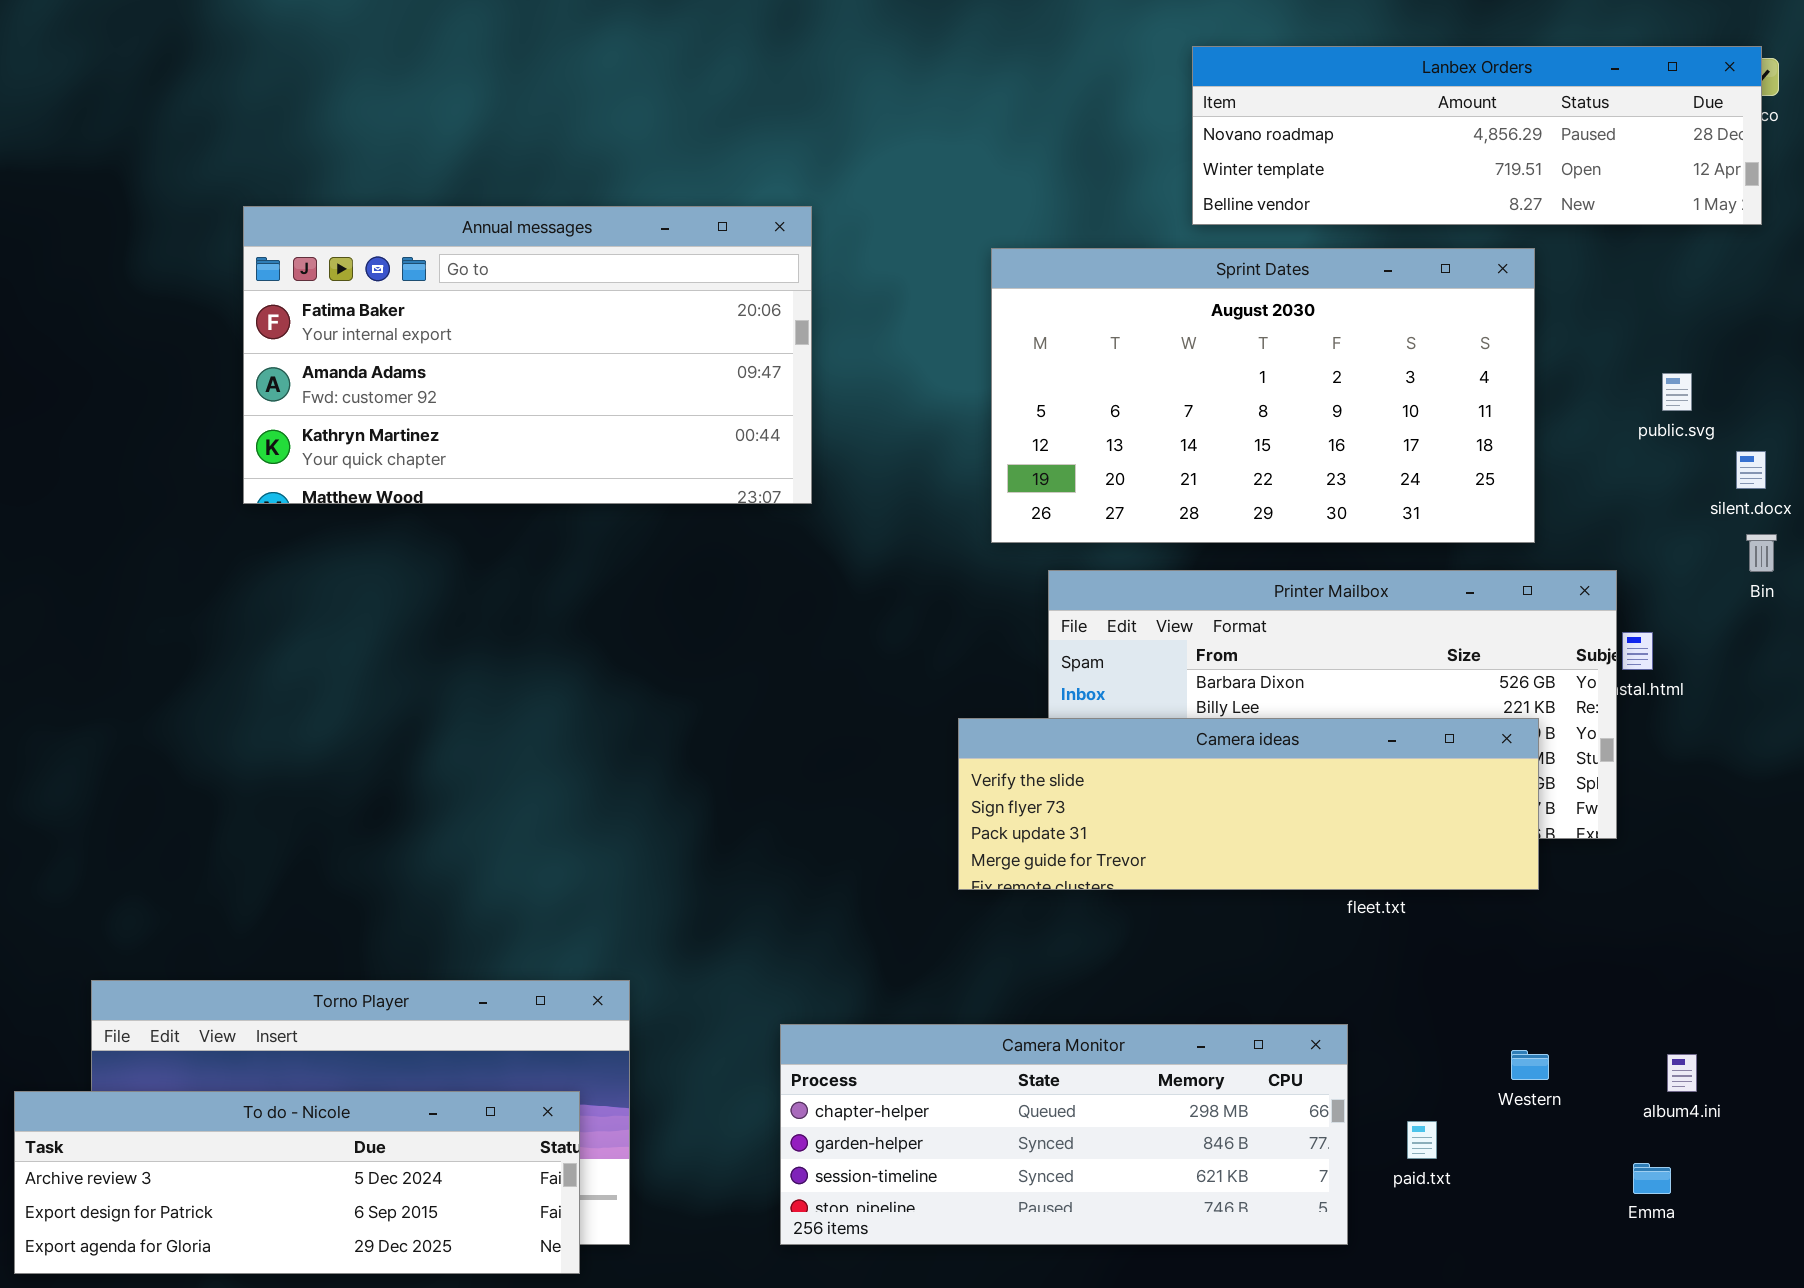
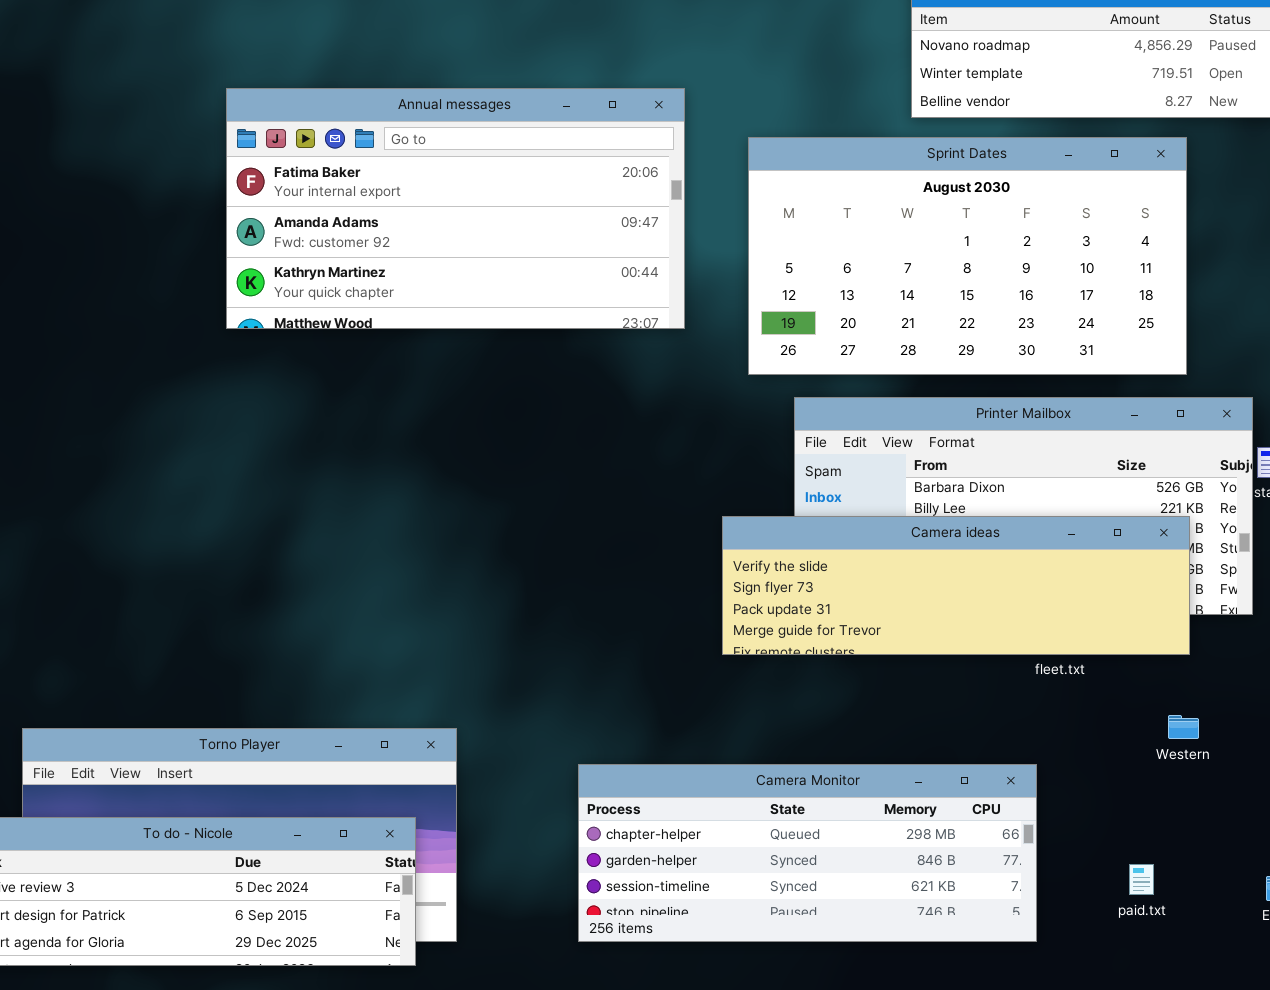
Annual messages: [243,206,812,504] -> [226,88,685,329], moved
Western: [1511,1050,1549,1080] -> [1168,715,1199,739], moved
paid.txt: [1407,1121,1437,1159] -> [1129,864,1154,895], moved

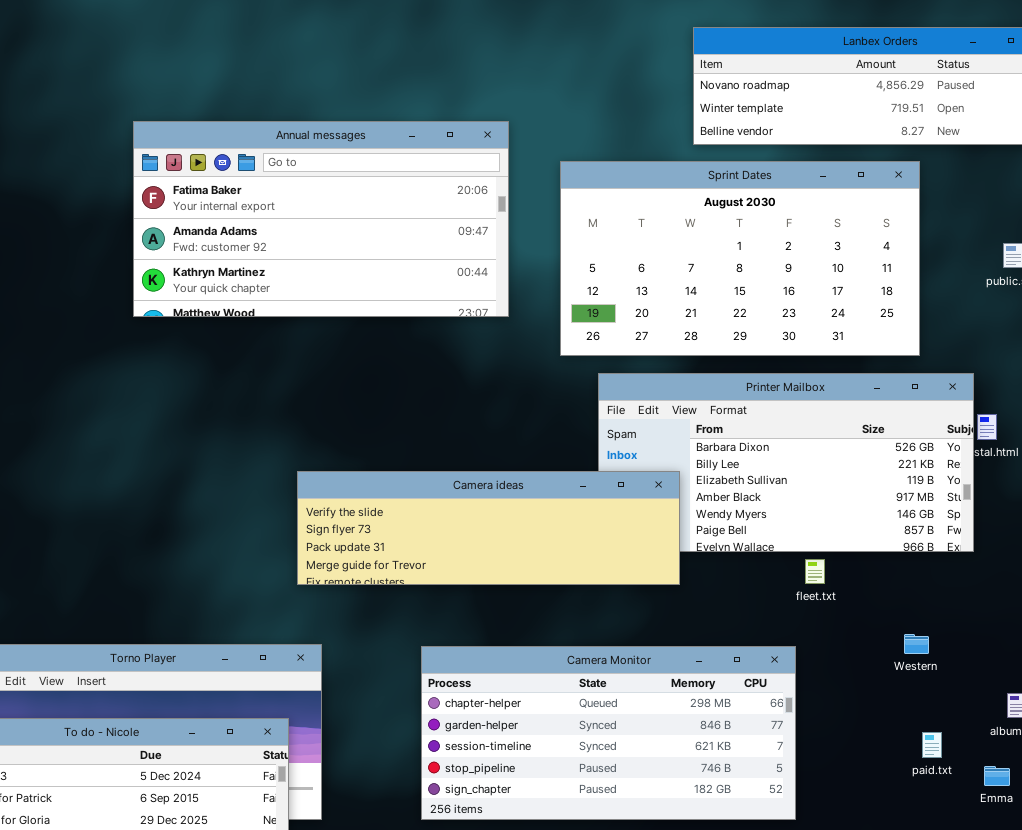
Camera ideas: [722,516,1190,655] -> [297,471,680,585], moved
Camera Monitor: [578,764,1037,942] -> [421,646,796,820], resized
paid.txt: [1129,864,1154,895] -> [922,732,942,758], moved

